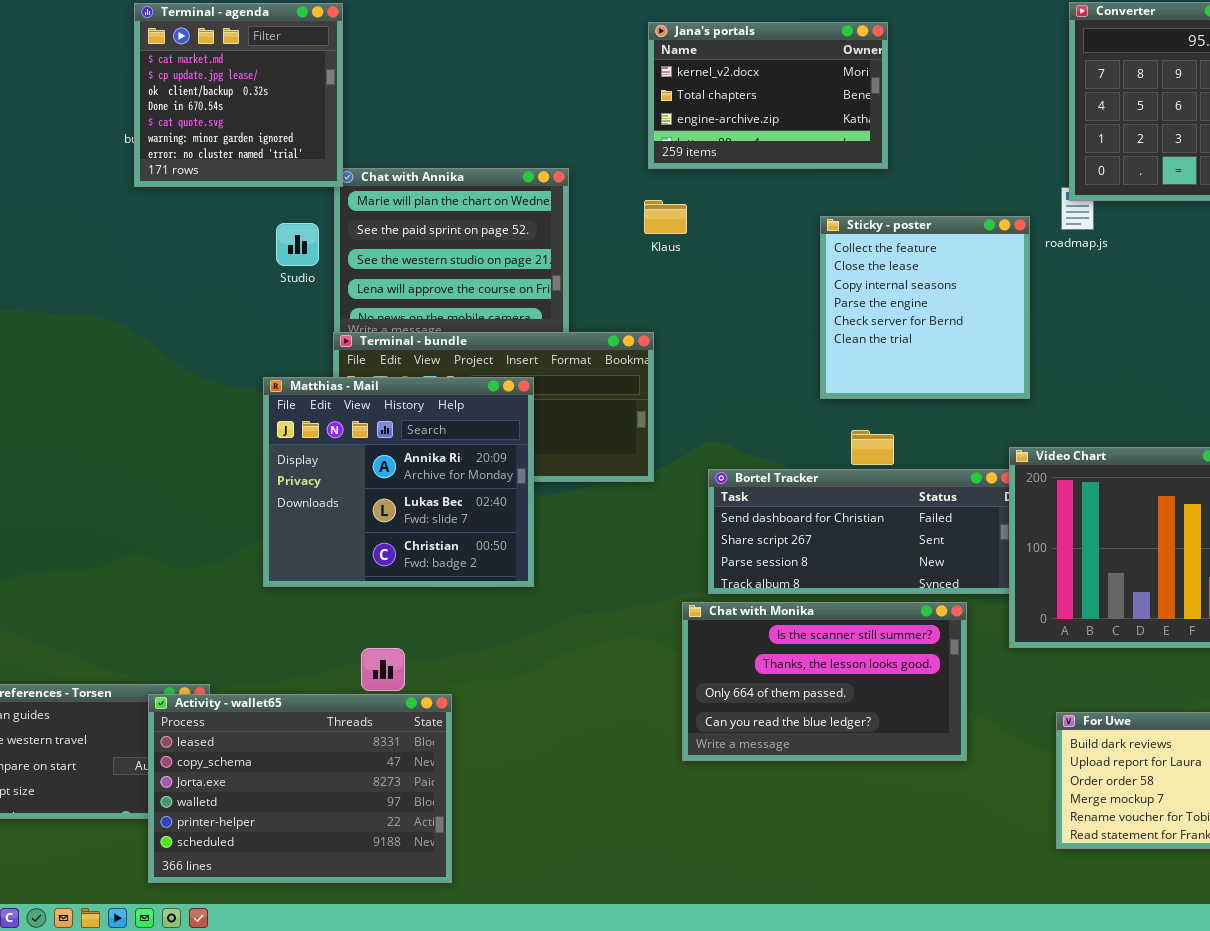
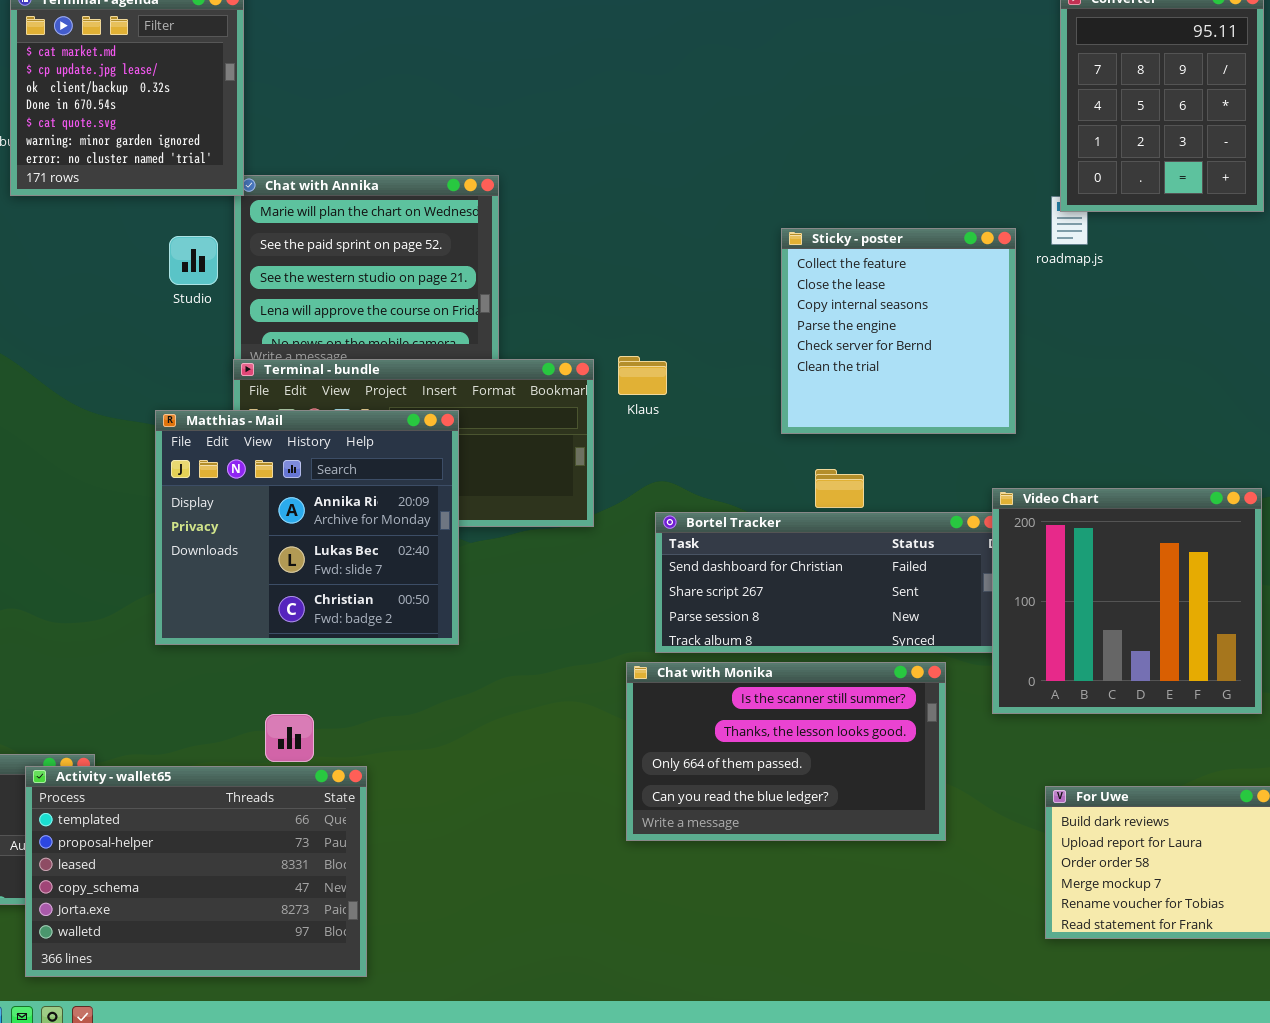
Jana's portals: [648,22,888,169] -> none, closed
Klaus: [644,200,687,234] -> [618,356,667,395], moved
Activity - wallet65: [148,694,452,883] -> [25,766,367,977], scrolled up 2 rows

